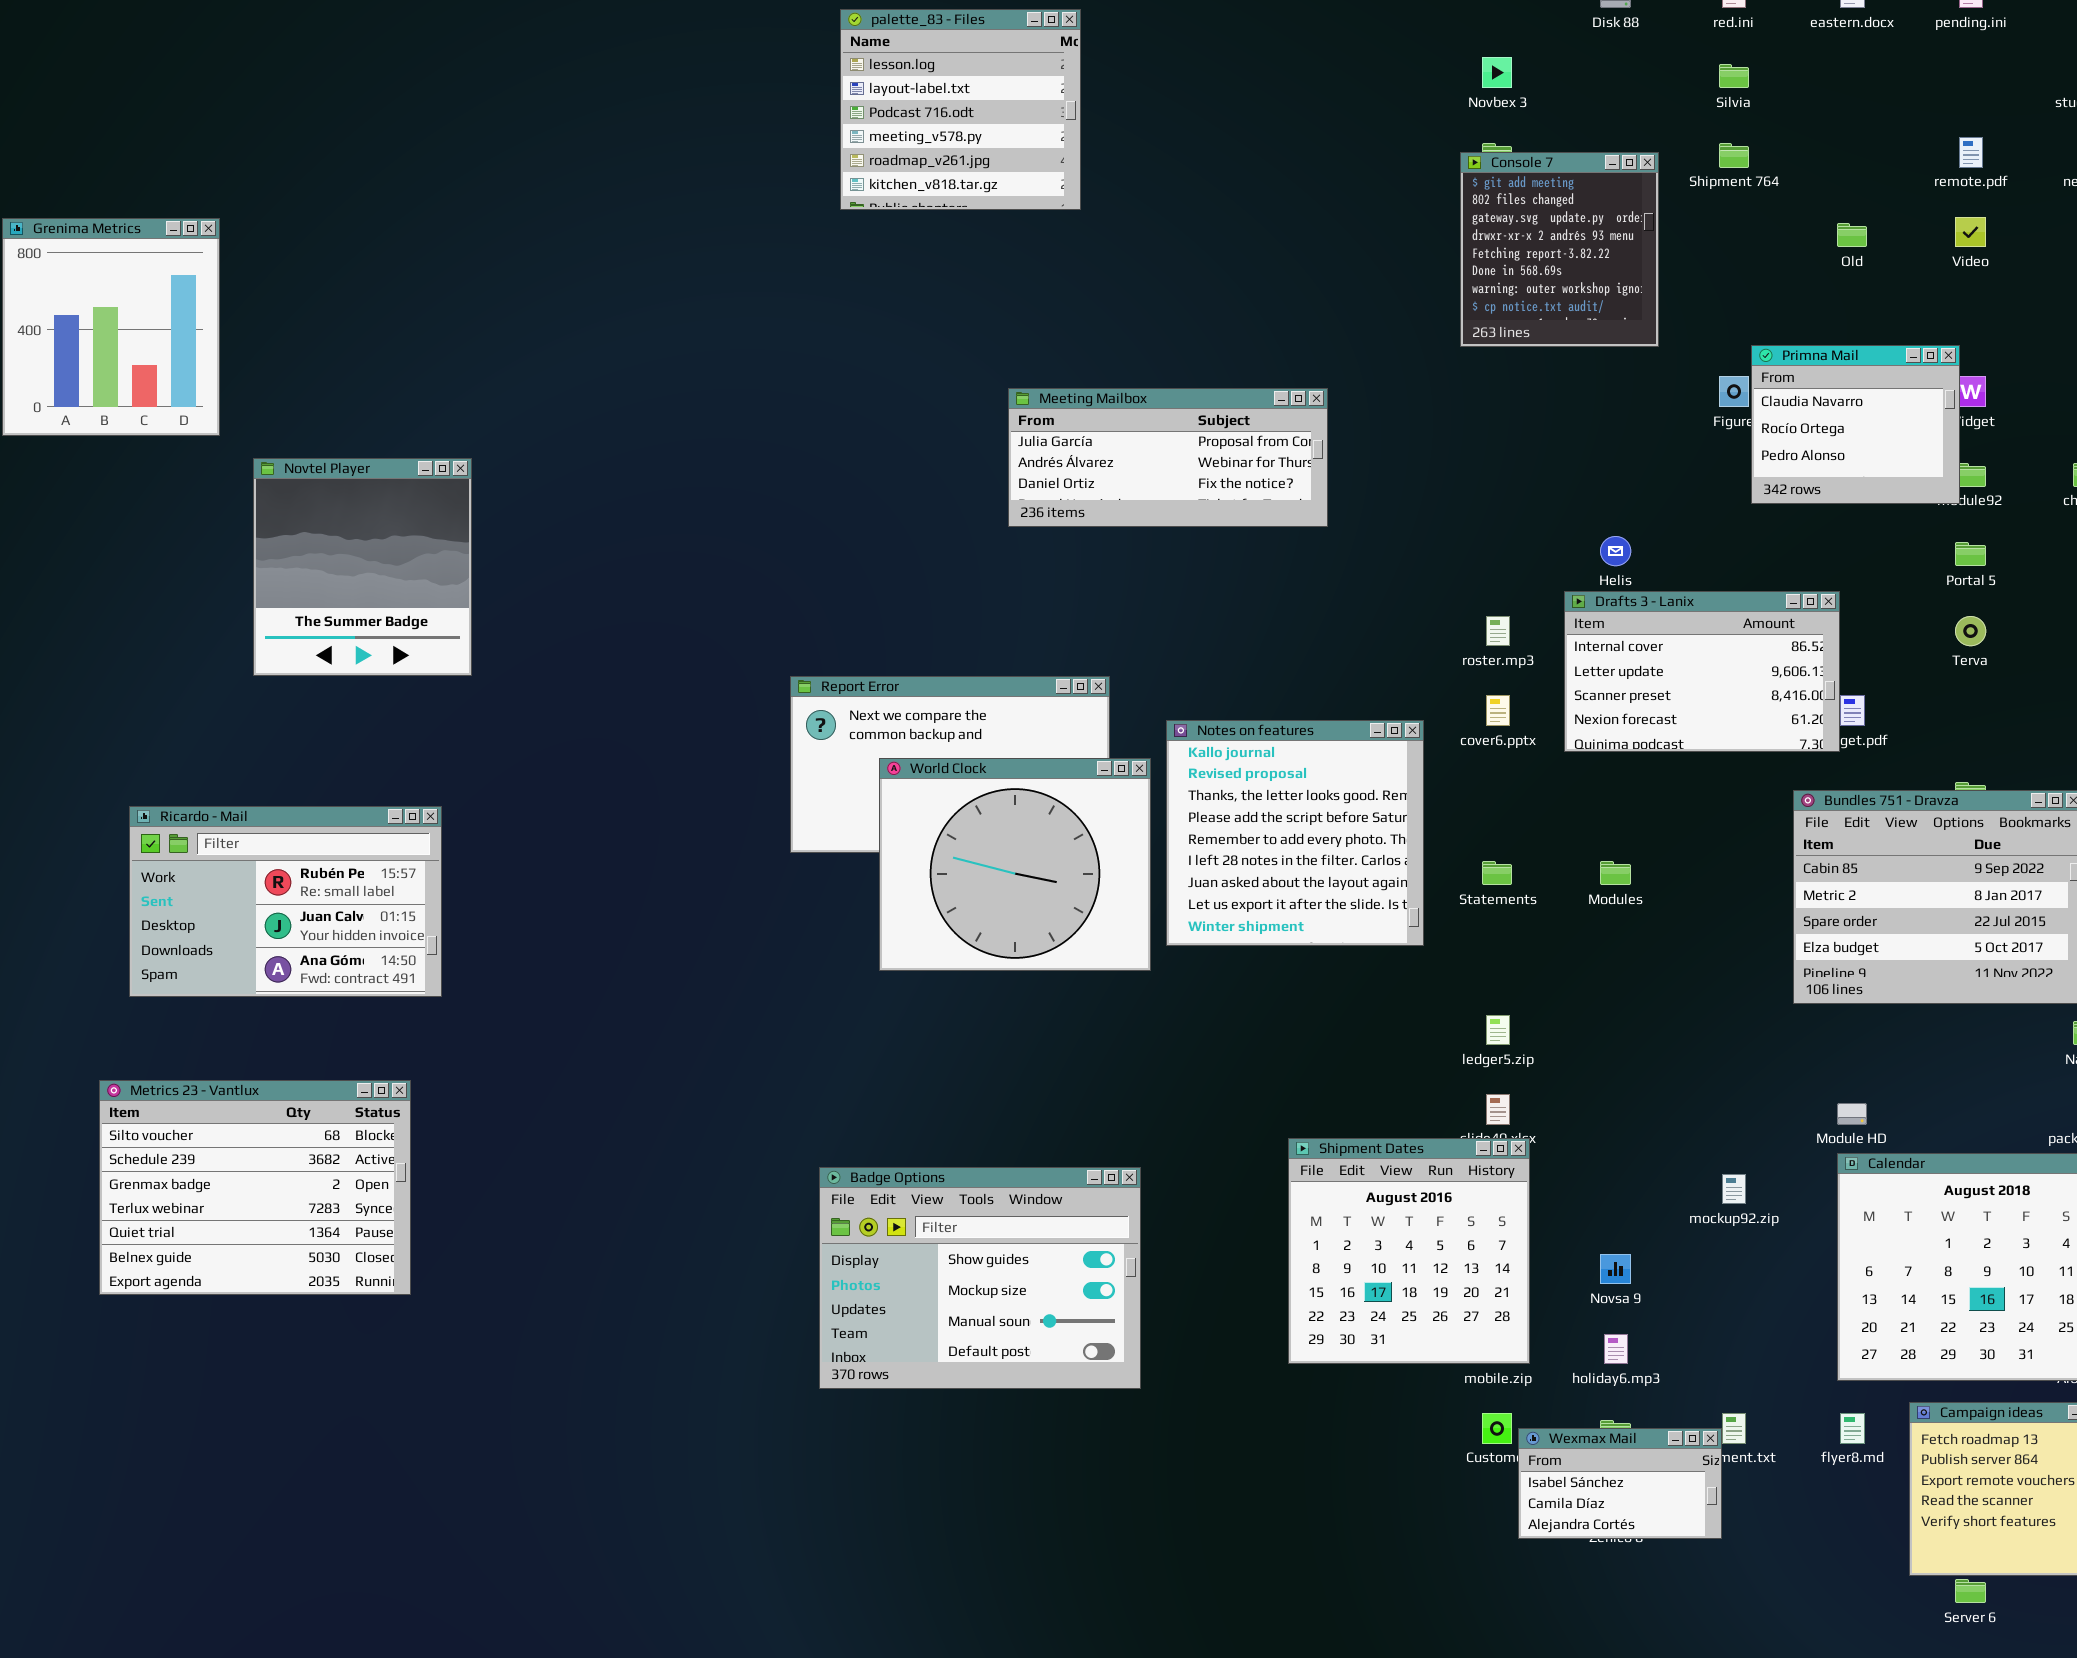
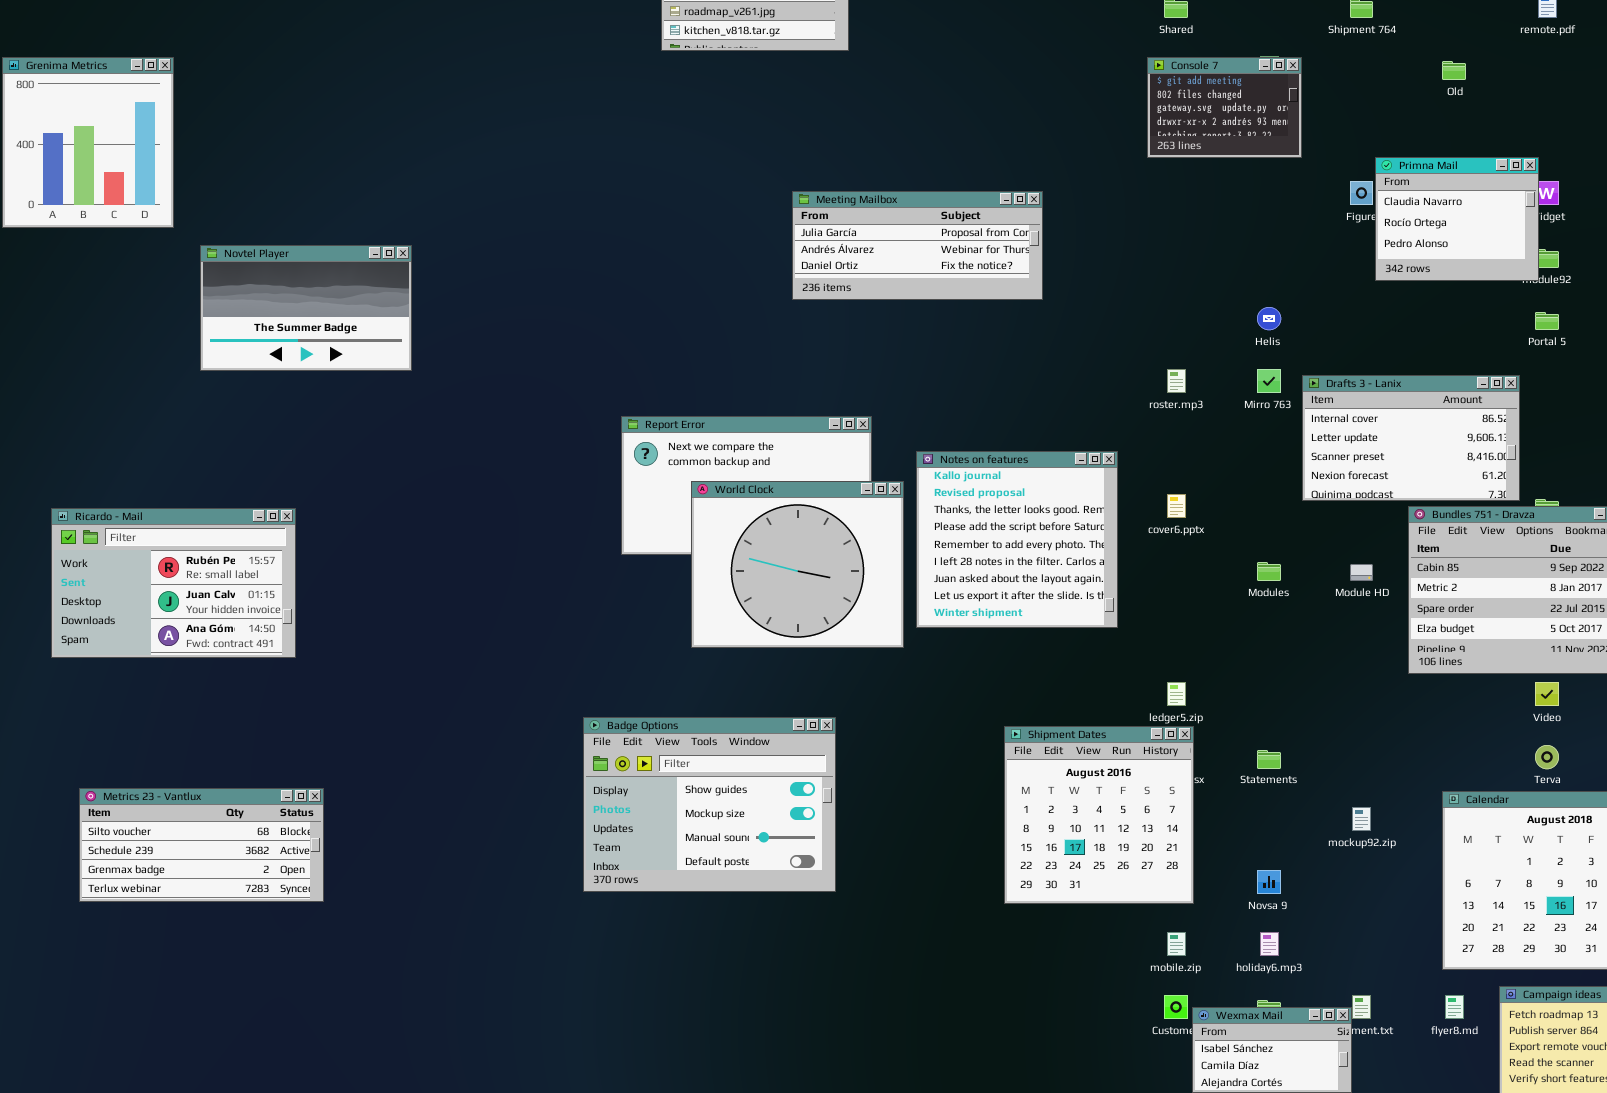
Console 7: [1460,152,1659,347] -> [1147,57,1302,158], resized
Video: [1955,217,1986,247] -> [1535,682,1559,706], moved
Novtel Player: [253,458,472,676] -> [200,245,412,371], resized
Drafts 3 - Lanix: [1564,591,1840,752] -> [1302,375,1520,501], moved
Terva: [1955,616,1986,646] -> [1535,745,1559,769], moved
cover6.pptx: [1486,695,1510,726] -> [1167,494,1186,518], moved
Ricardo - Mail: [129,806,442,997] -> [51,508,296,658], moved
Statements: [1482,861,1512,885] -> [1257,750,1281,769], moved
Metrics 23 - Vantlux: [99,1080,411,1295] -> [79,788,324,902], resized
Module HD: [1837,1103,1867,1125] -> [1350,564,1373,581], moved
Shipment Dates: [1288,1138,1530,1364] -> [1004,726,1194,904], moved
Badge Options: [819,1167,1141,1389] -> [583,717,836,892], moved

